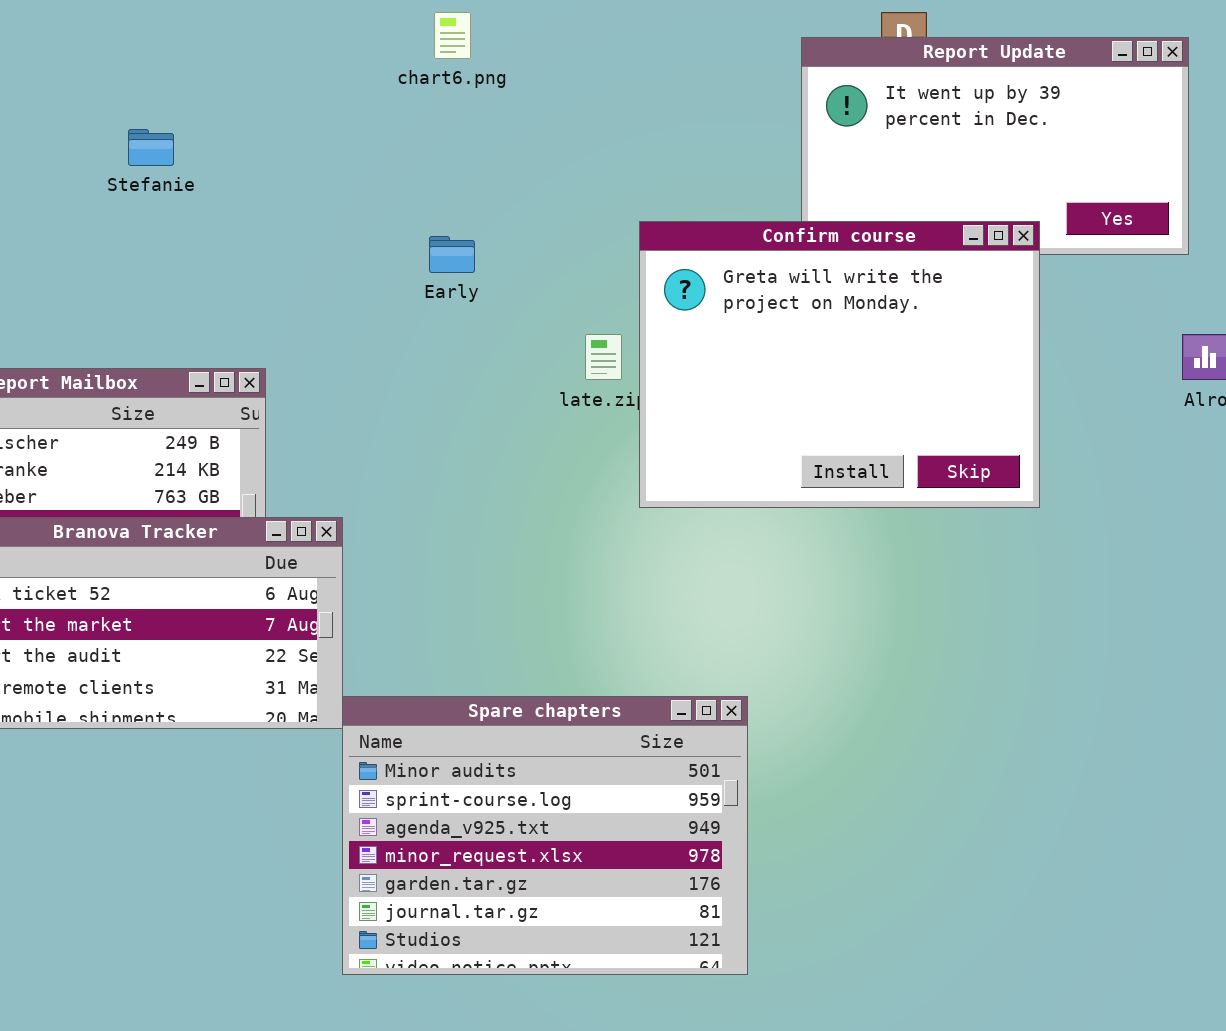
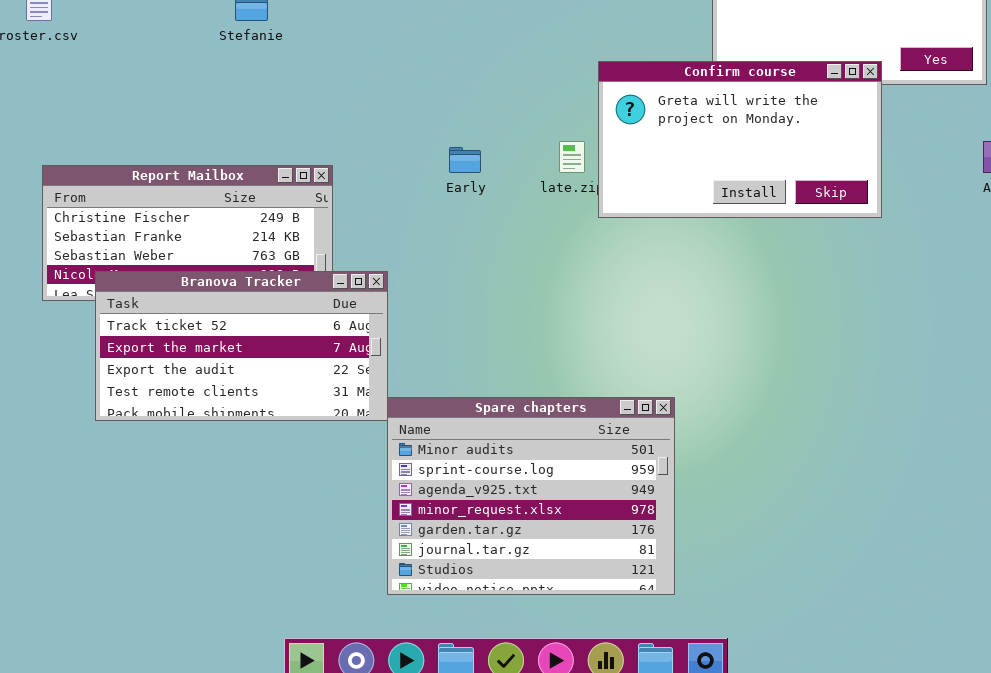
Confirm course: [639,221,1040,508] -> [598,61,882,218], resized
Early: [429,236,475,273] -> [449,147,481,173], moved

